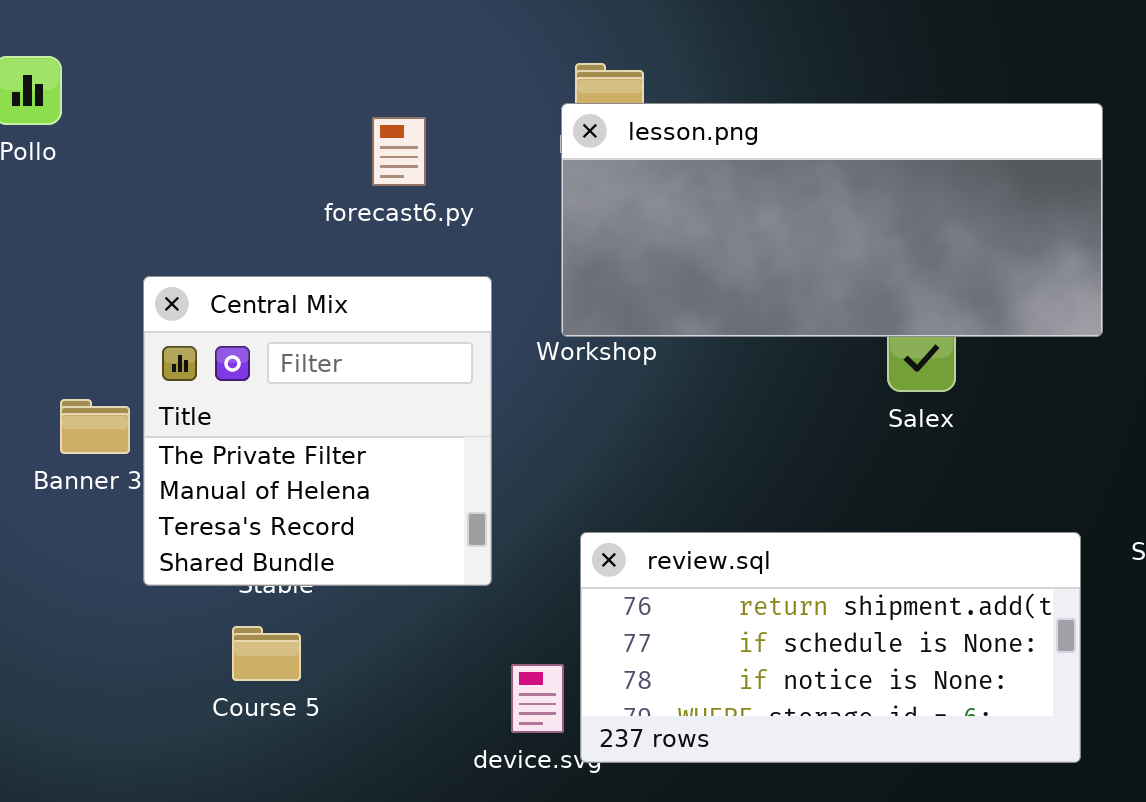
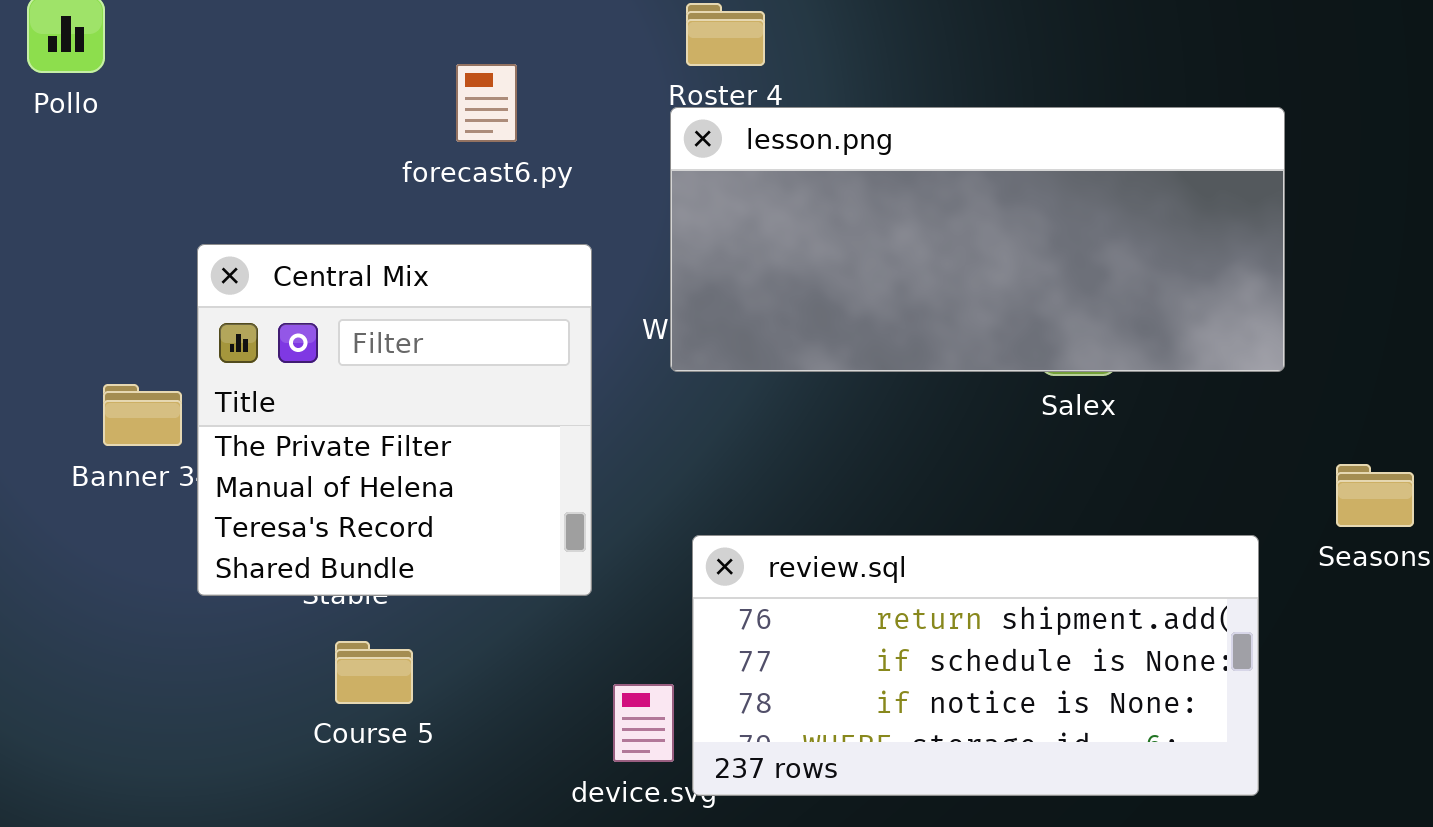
lesson.png: [561,103,1103,337] -> [670,107,1285,372], moved
Course 5: [232,626,301,681] -> [335,641,413,704], moved

